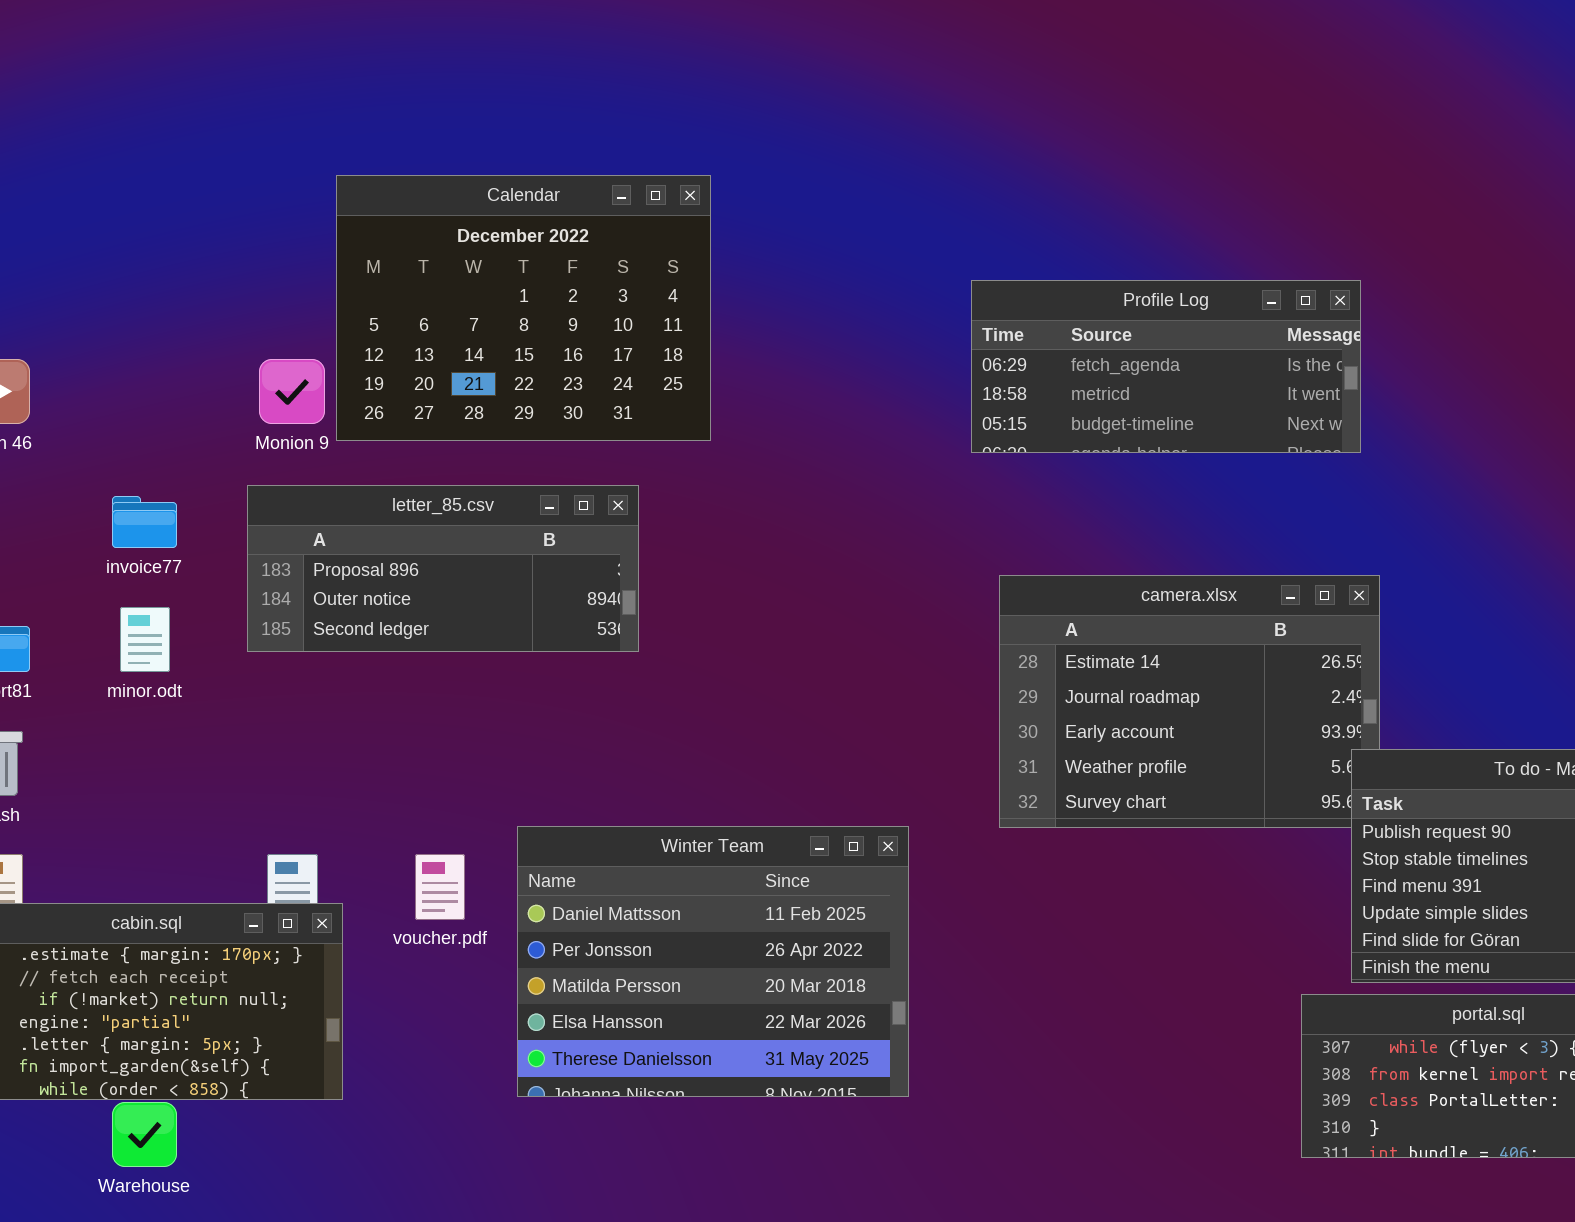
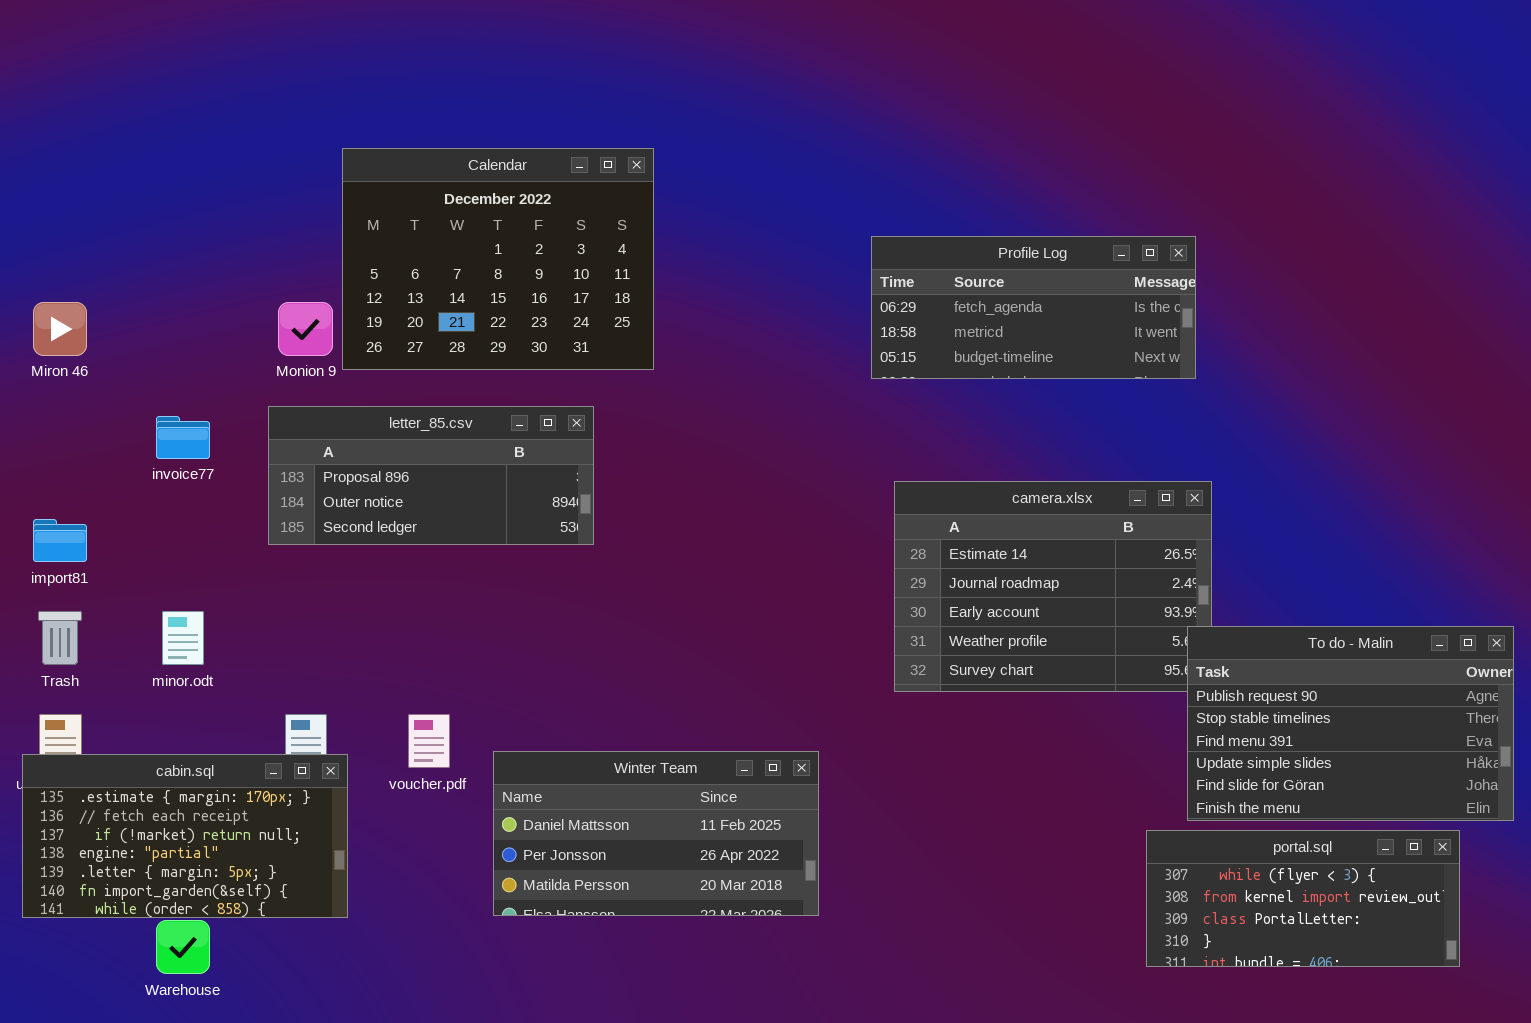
minor.odt: [120,607,170,672] -> [162,611,204,665], moved
Winter Team: [517,826,909,1097] -> [493,751,819,916], resized

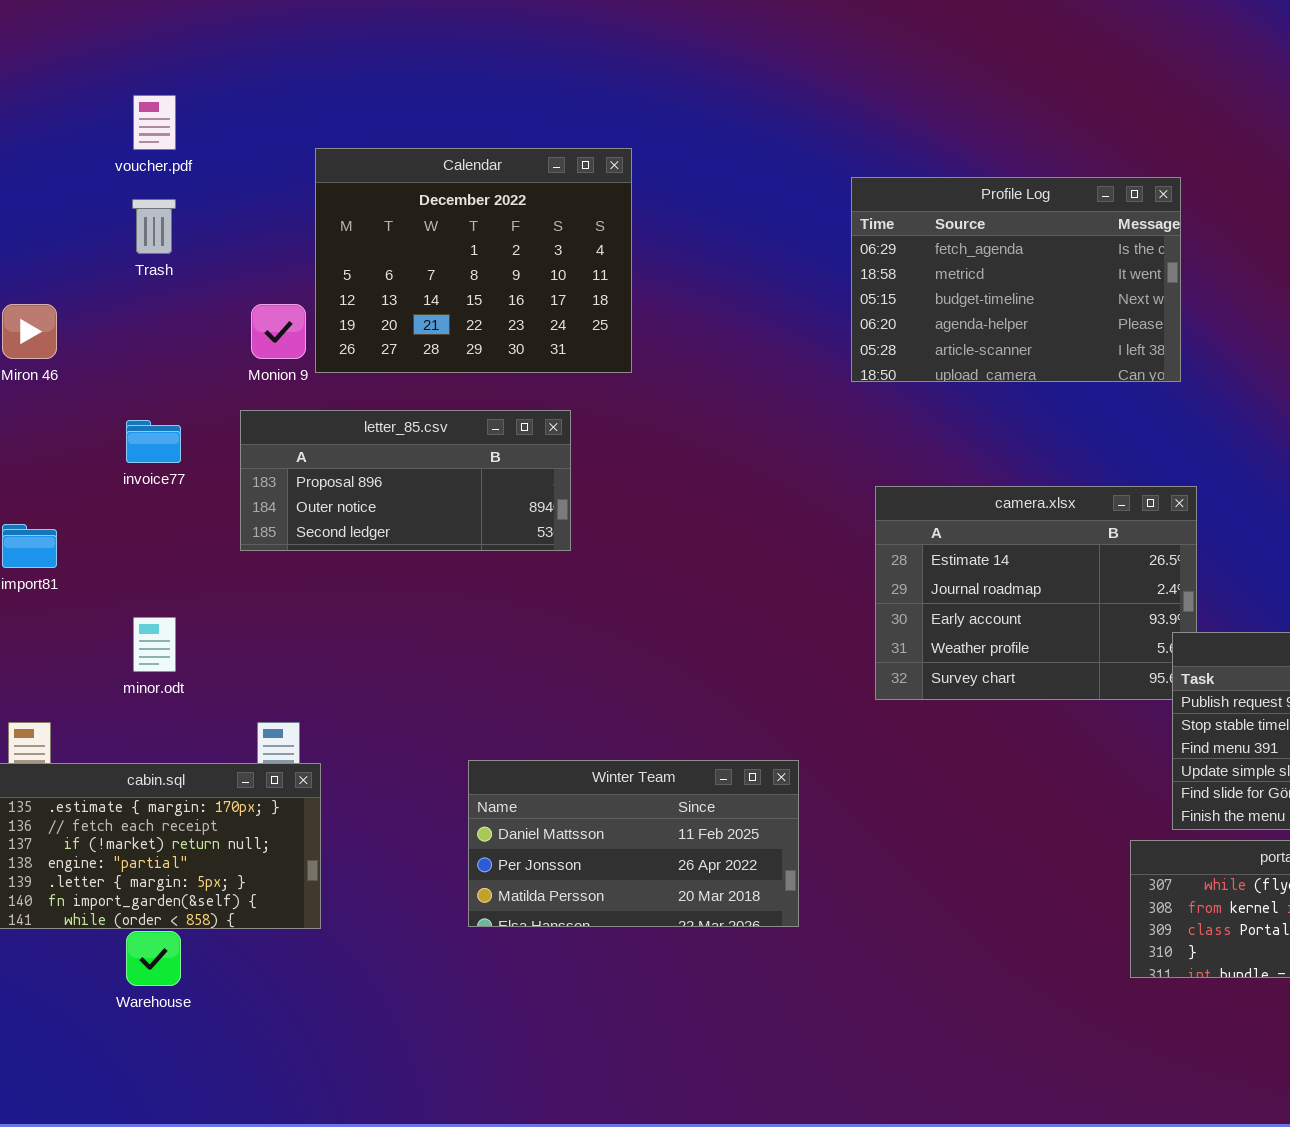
Profile Log: [871,236,1196,379] -> [851,177,1181,382], resized
Trash: [38,611,82,665] -> [132,199,176,254], moved
voucher.pdf: [408,714,450,768] -> [133,95,176,150], moved

